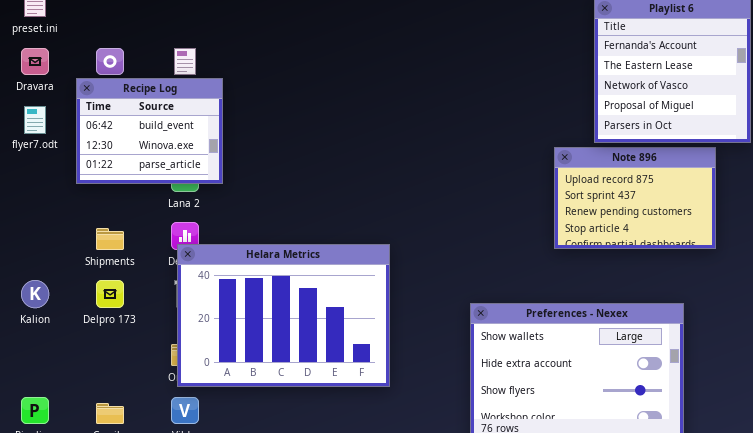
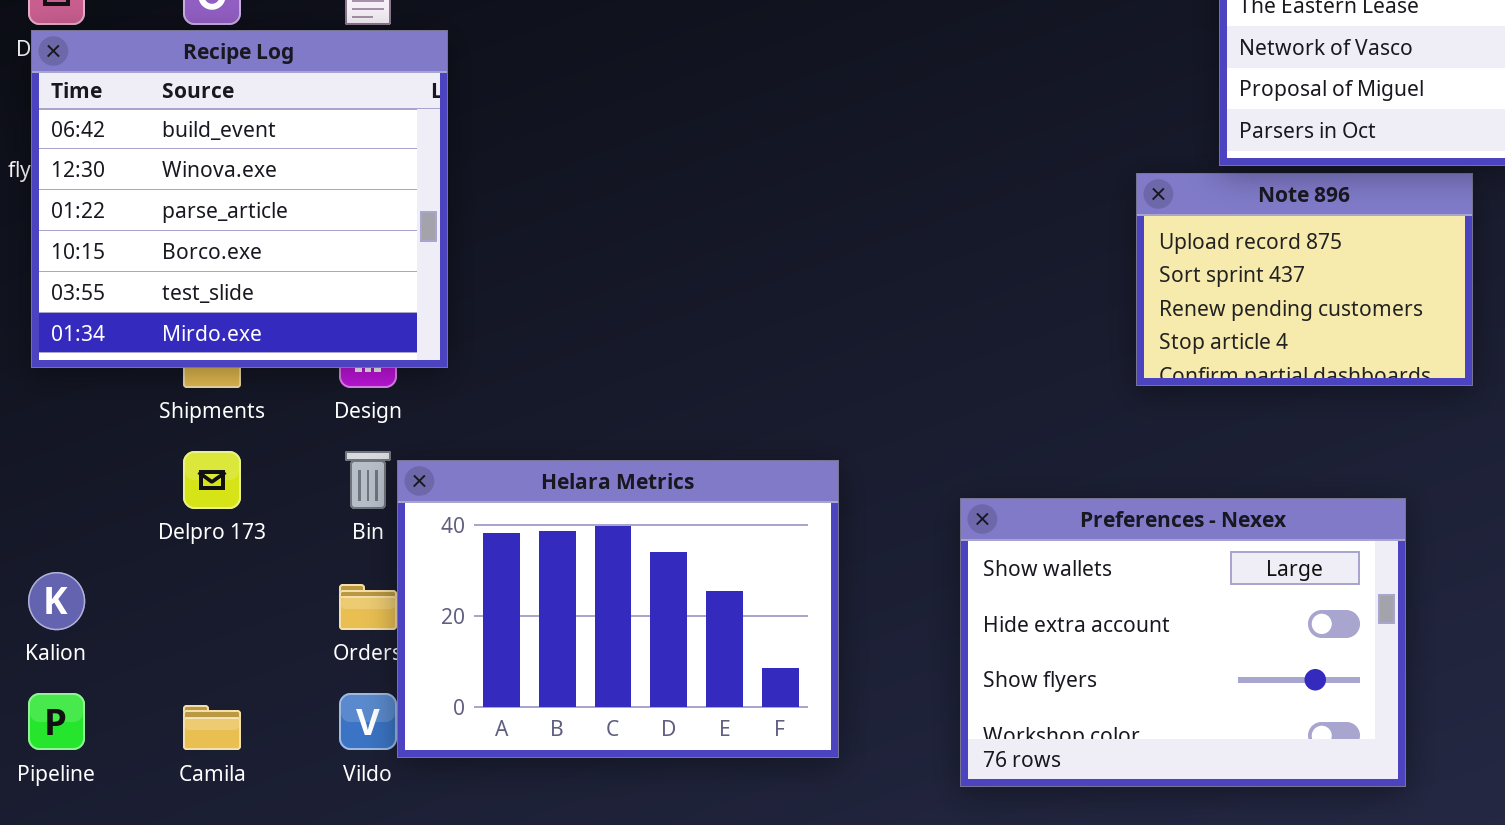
Recipe Log: [76,78,223,184] -> [31,30,448,368], resized
Helara Metrics: [177,244,390,387] -> [397,460,839,758], moved
Kalion: [21,280,49,308] -> [28,572,85,630], moved

